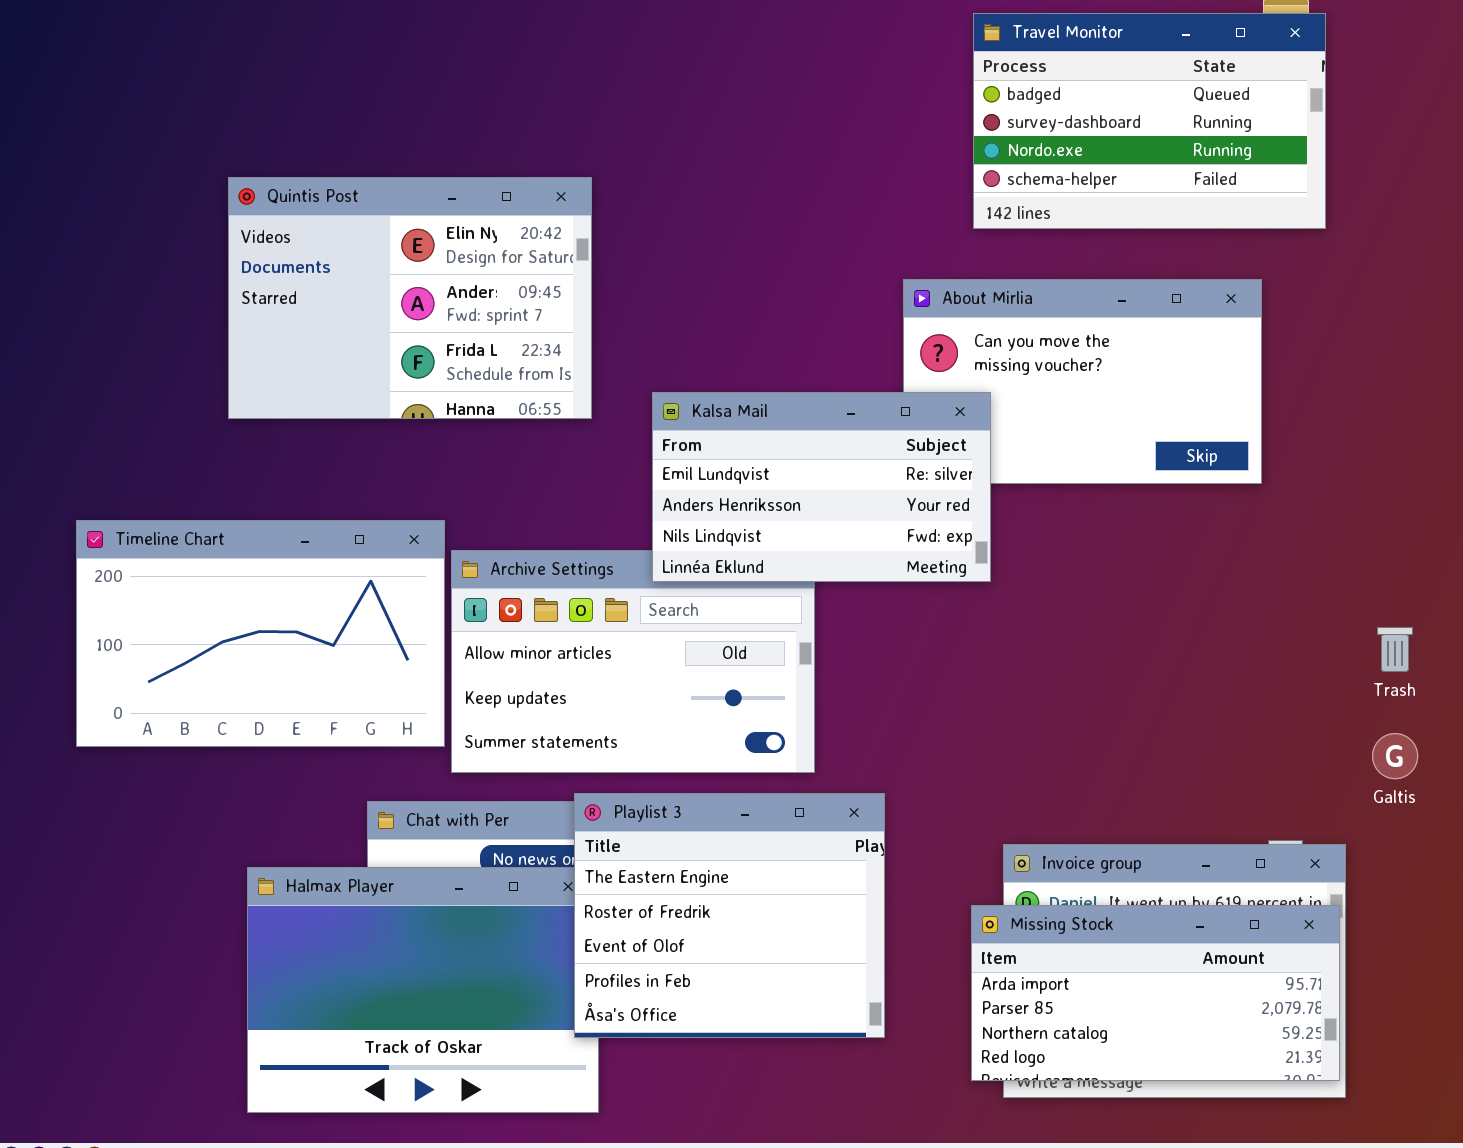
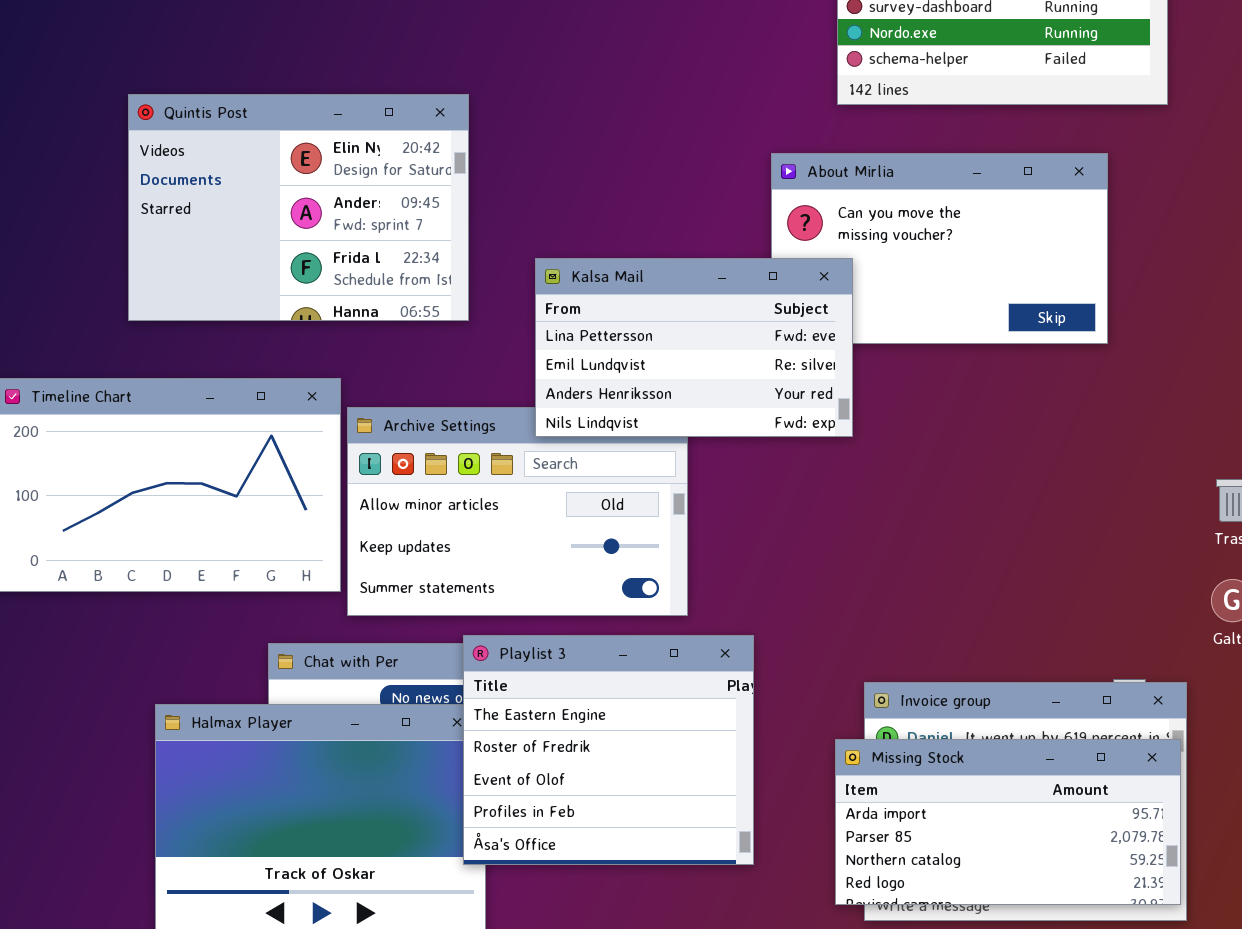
Quintis Post: [228,177,592,419] -> [128,94,469,321], moved
Kalsa Mail: [652,392,991,582] -> [535,258,853,437], scrolled up 1 row

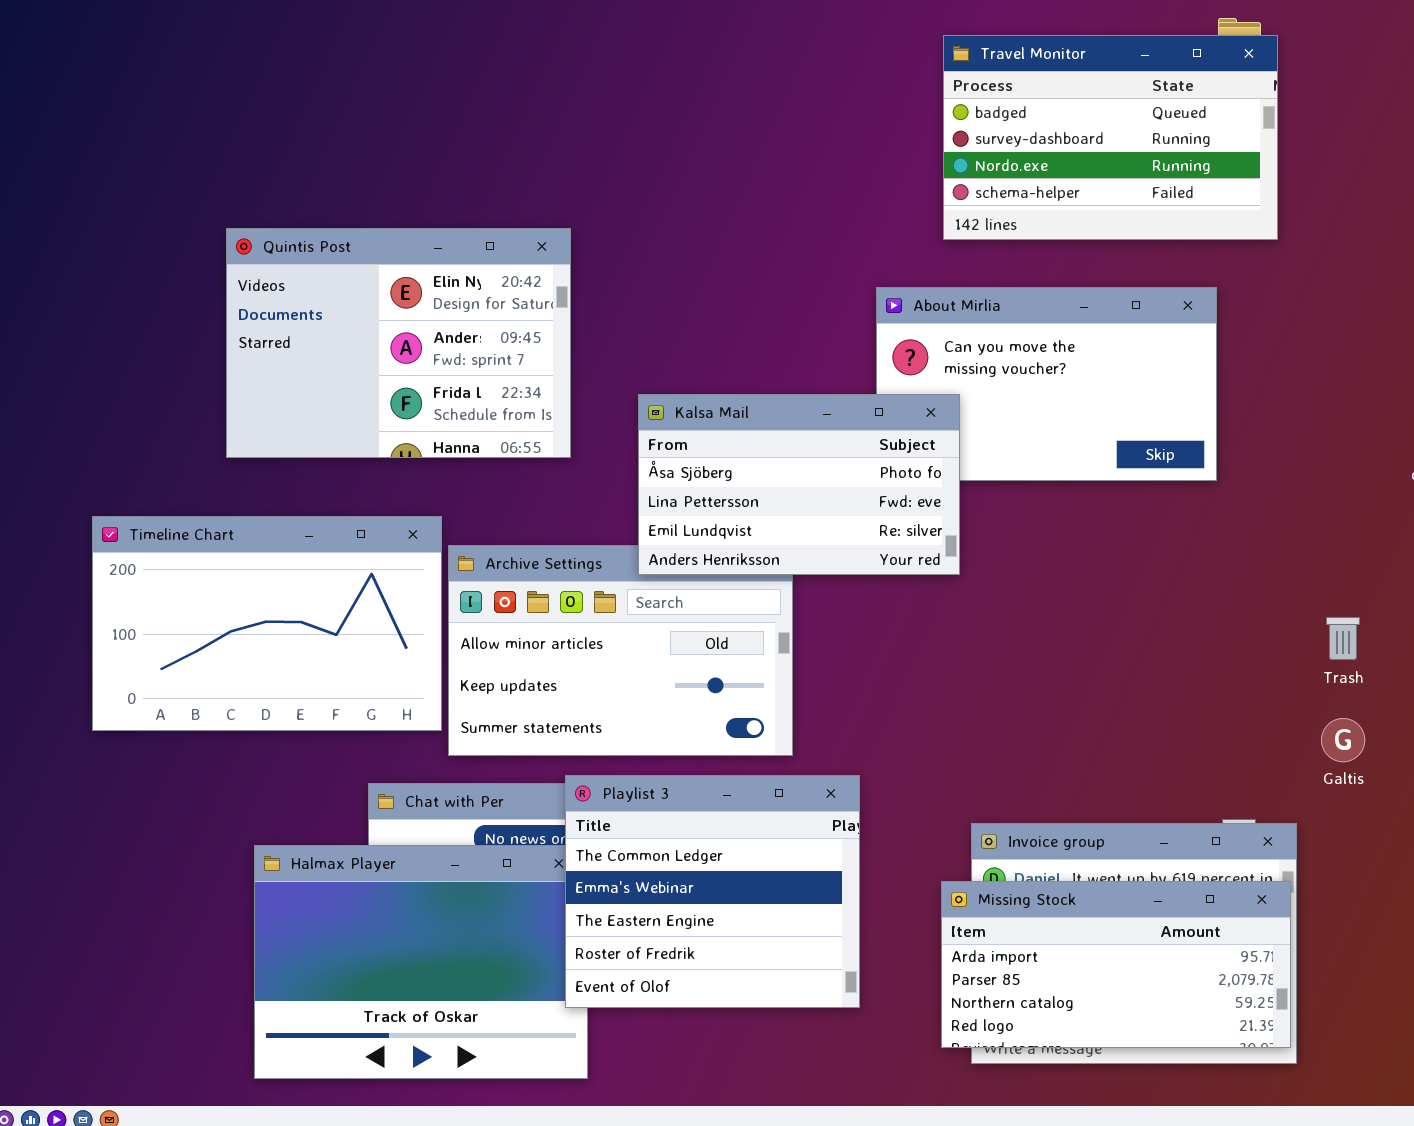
Kalsa Mail: [535,258,853,437] -> [638,394,960,575], scrolled up 1 row
Playlist 3: [463,635,754,865] -> [565,775,860,1008], scrolled up 2 rows

